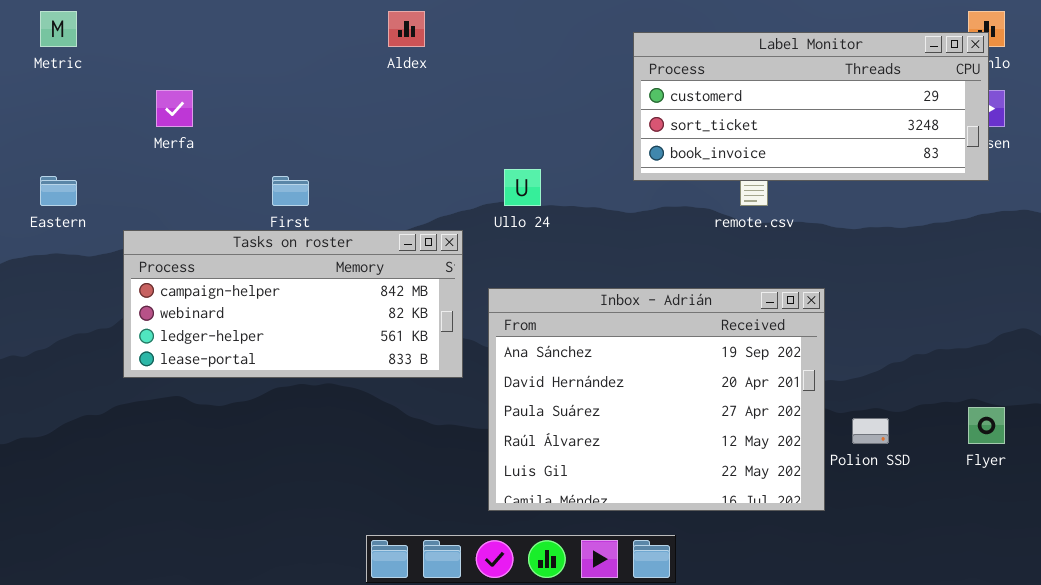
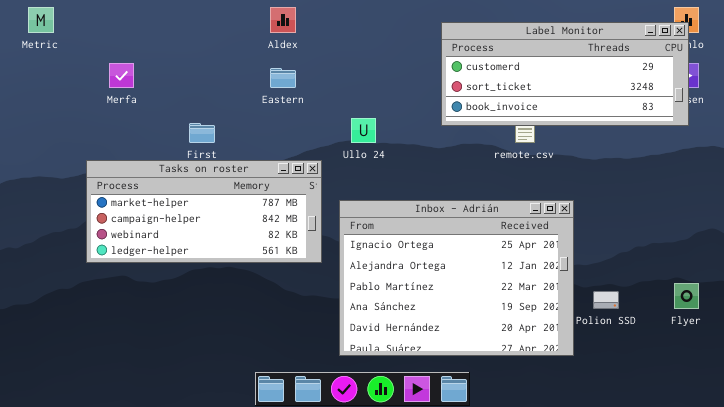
Eastern: [40,176,77,206] -> [270,68,296,88], moved
Tasks on roster: [123,230,463,378] -> [86,160,322,263], scrolled up 1 row
Inbox - Adrián: [488,288,825,511] -> [339,200,574,356], scrolled up 3 rows

